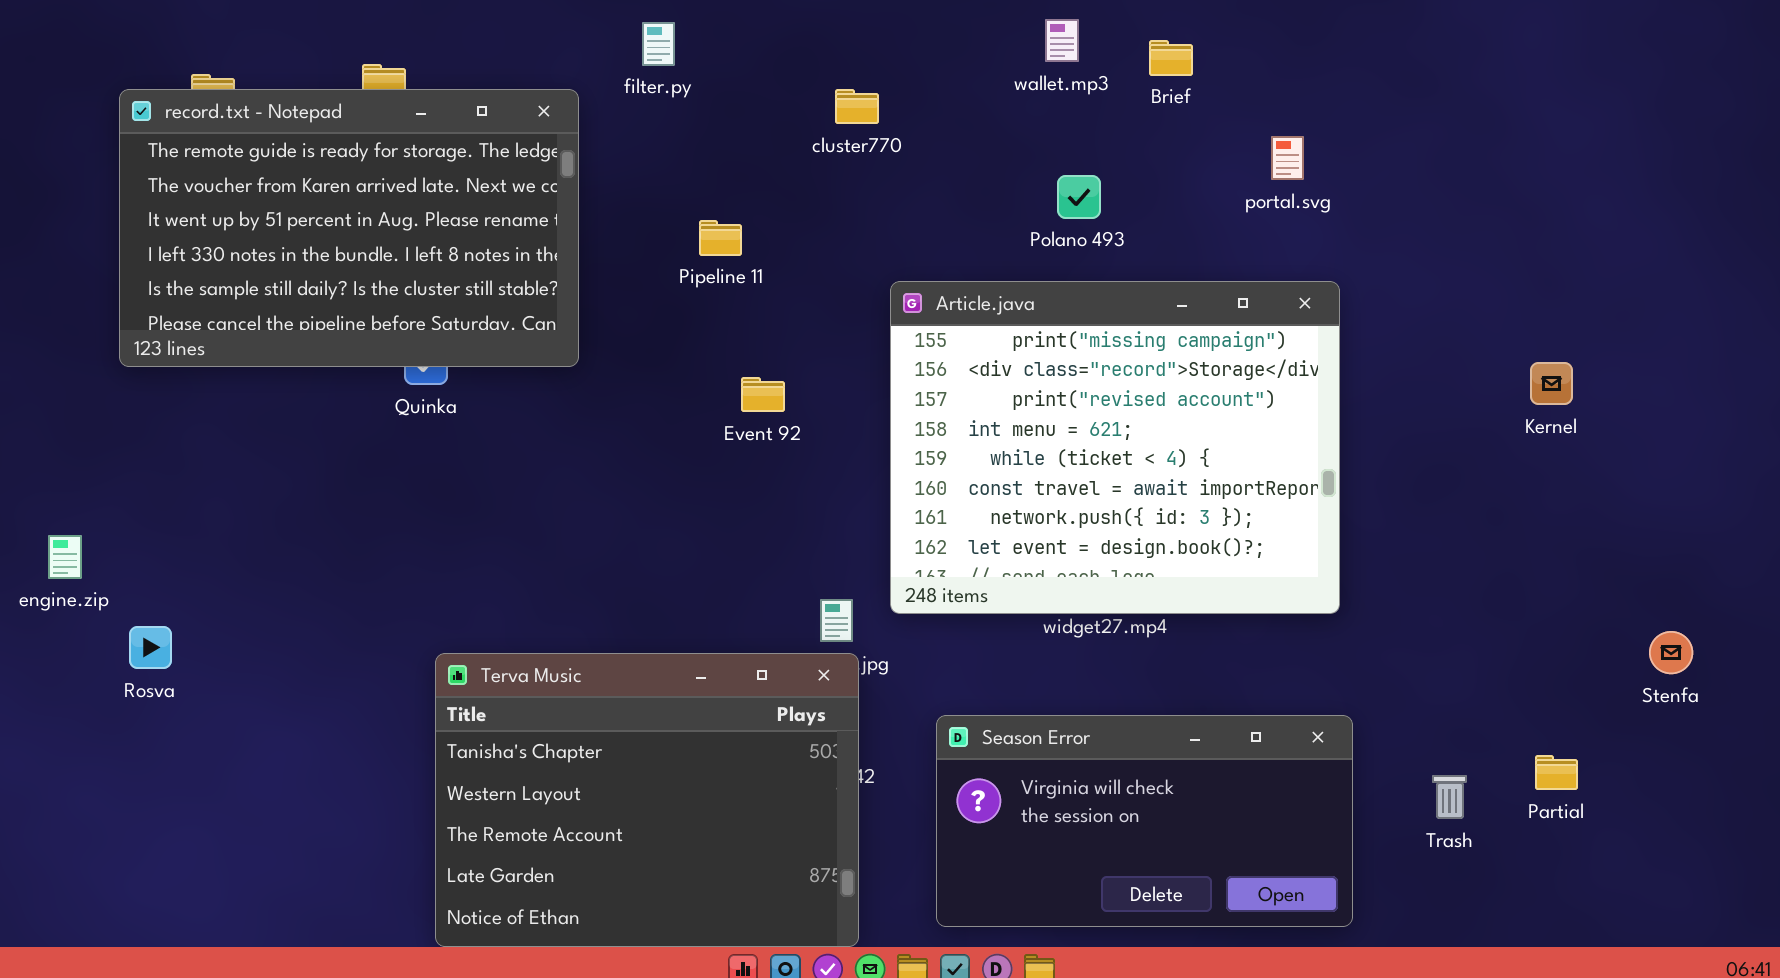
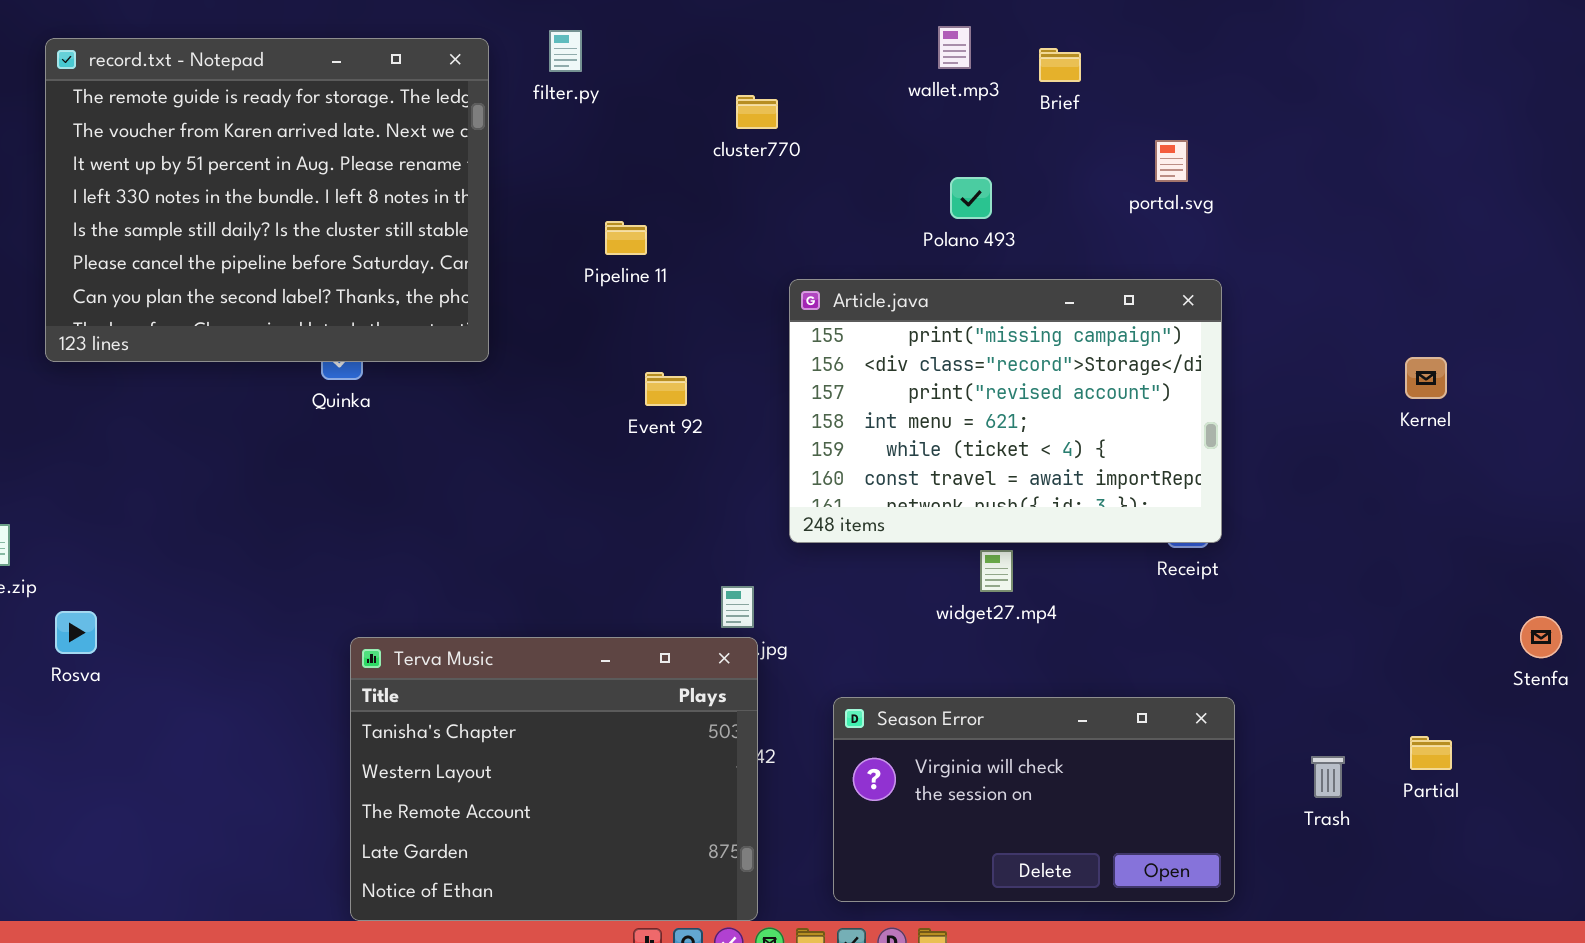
record.txt - Notepad: [119,89,579,367] -> [45,38,489,362], resized
Article.java: [890,281,1340,614] -> [789,279,1222,543], resized

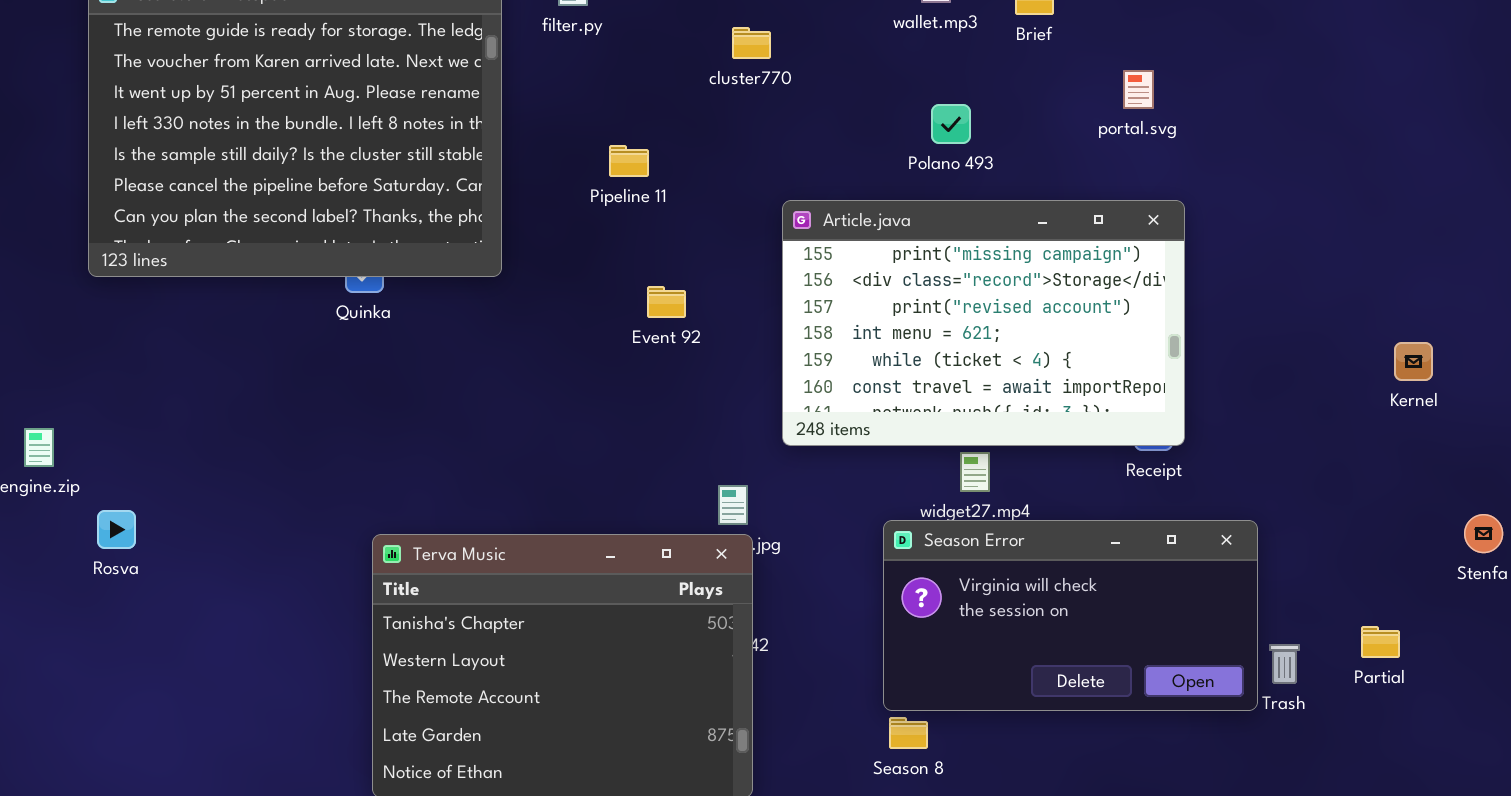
Kernel: [1405,357,1447,399] -> [1394,342,1433,381], moved
Season Error: [833,697,1235,902] -> [883,520,1258,711], moved

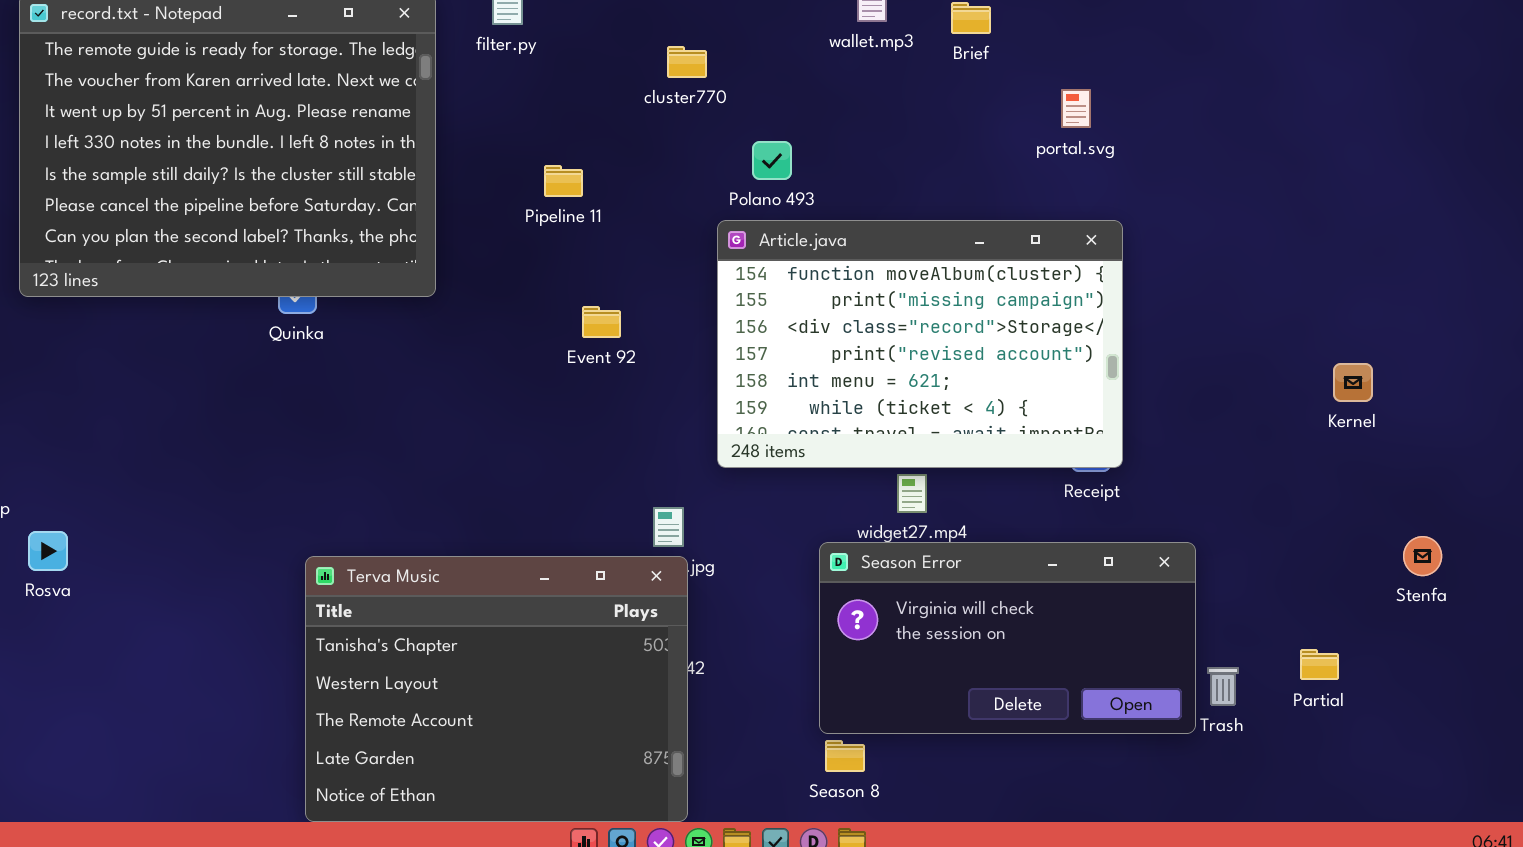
Polano 493: [931,104,971,144] -> [752,141,792,180], moved
Article.java: [782,200,1185,446] -> [717,220,1123,468], scrolled up 1 row

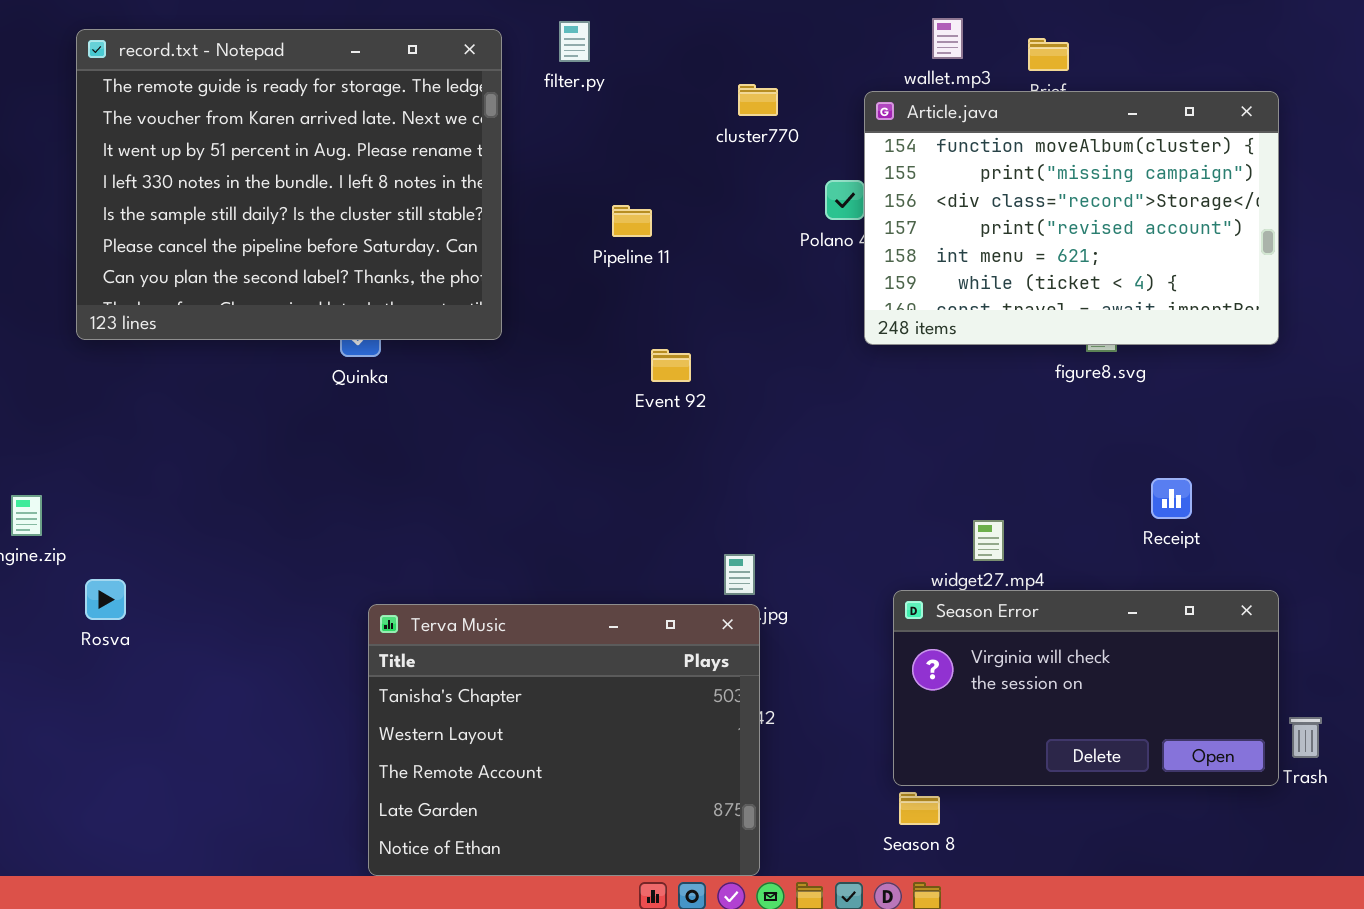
Article.java: [717,220,1123,468] -> [864,91,1279,345], moved

